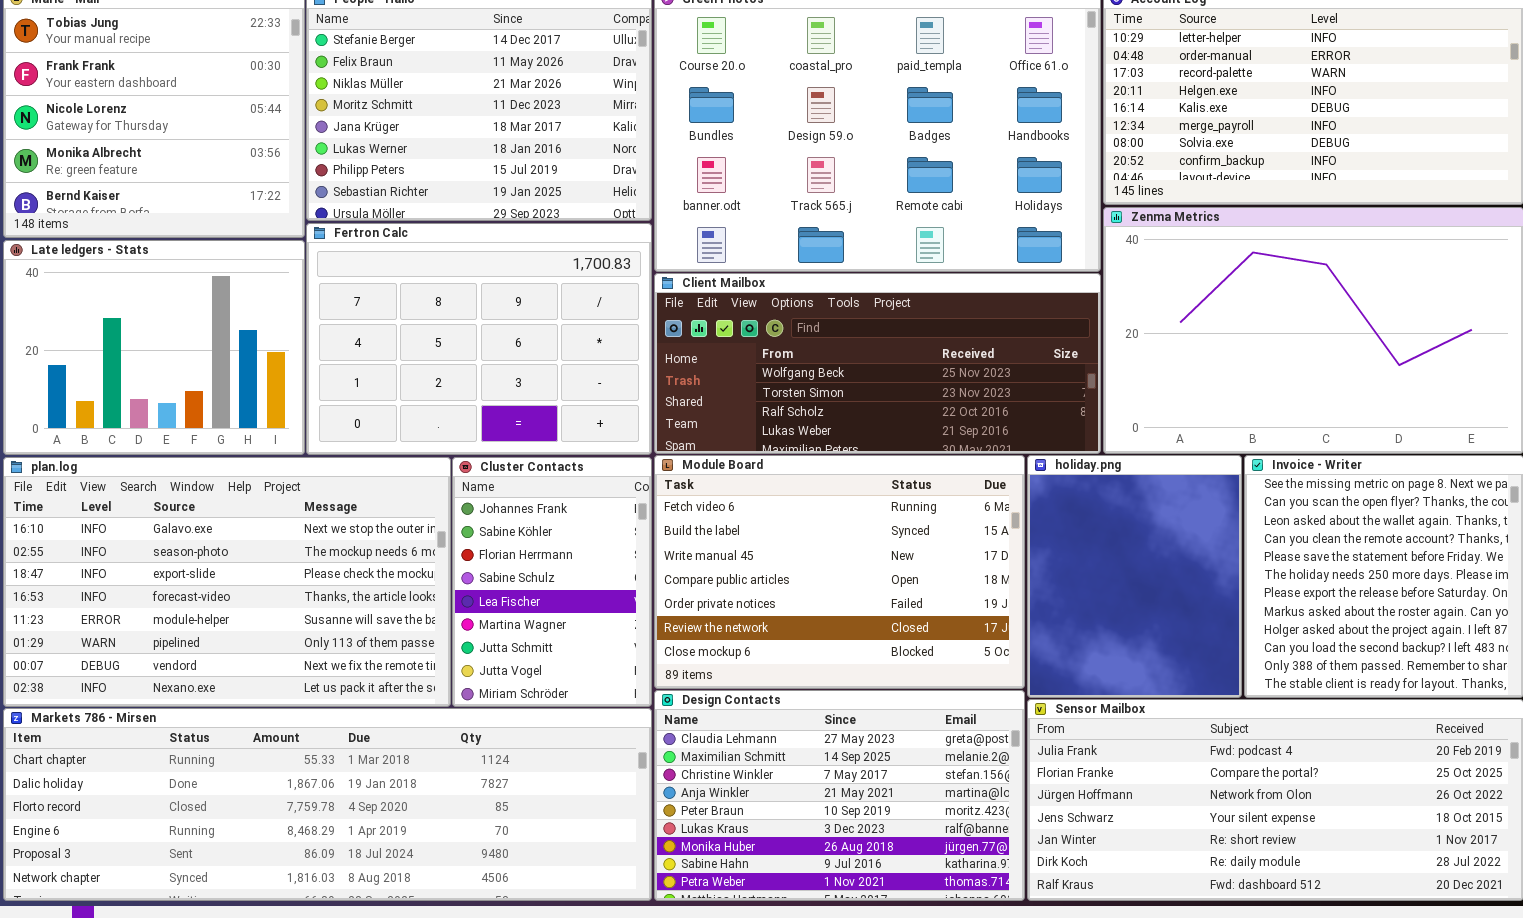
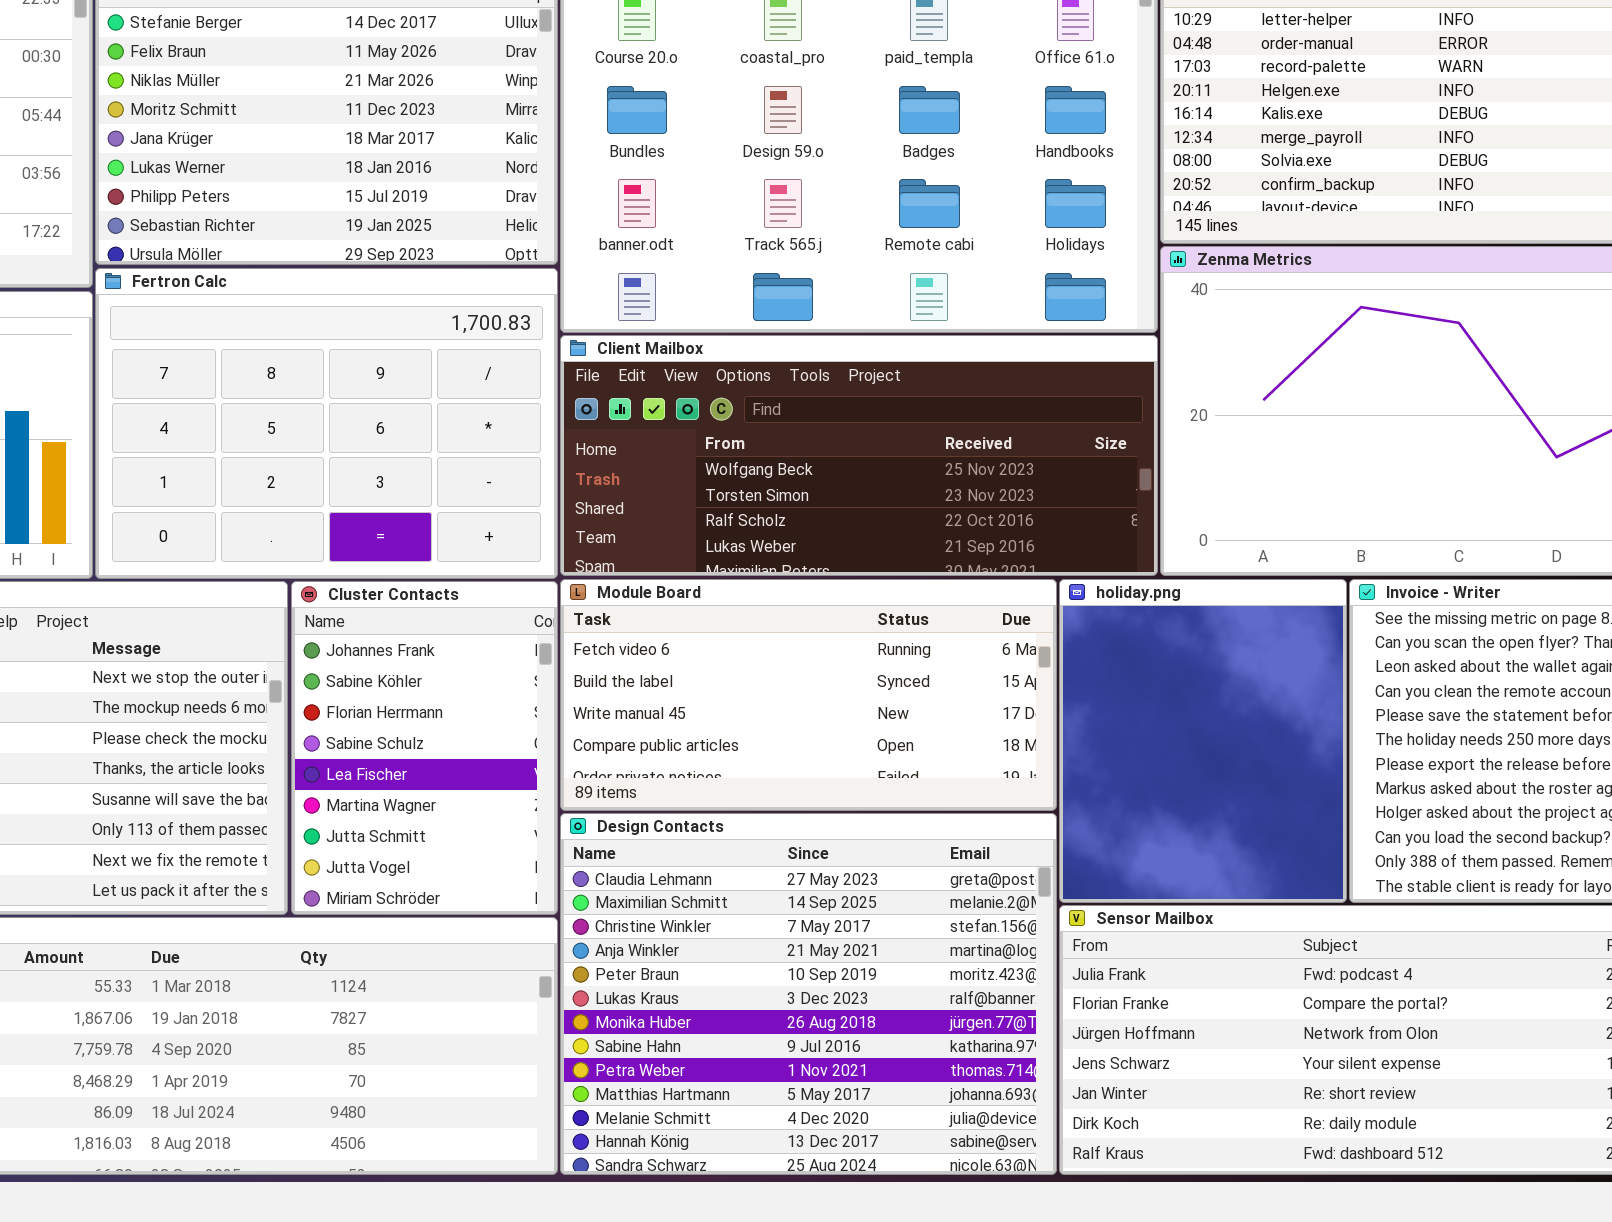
Module Board: [654,455,1025,689] -> [560,579,1057,811], resized
Design Contacts: [654,690,1025,901] -> [560,813,1057,1175], resized

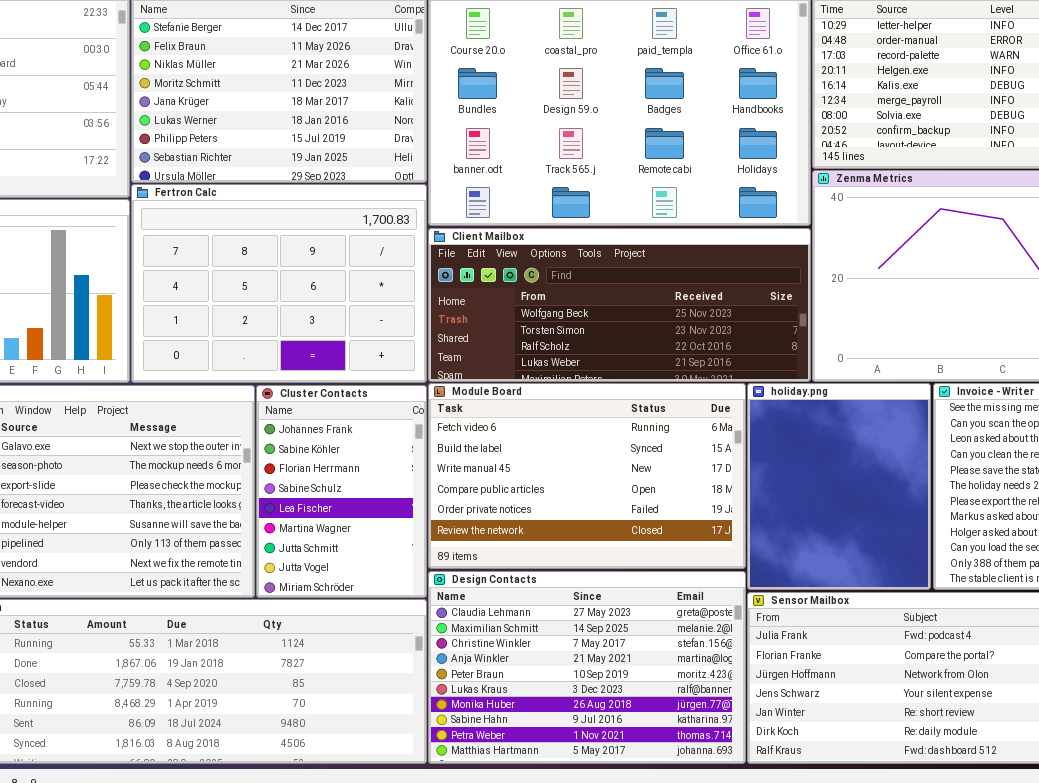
Module Board: [560,579,1057,811] -> [428,383,746,569], resized
Design Contacts: [560,813,1057,1175] -> [428,571,746,764], resized

